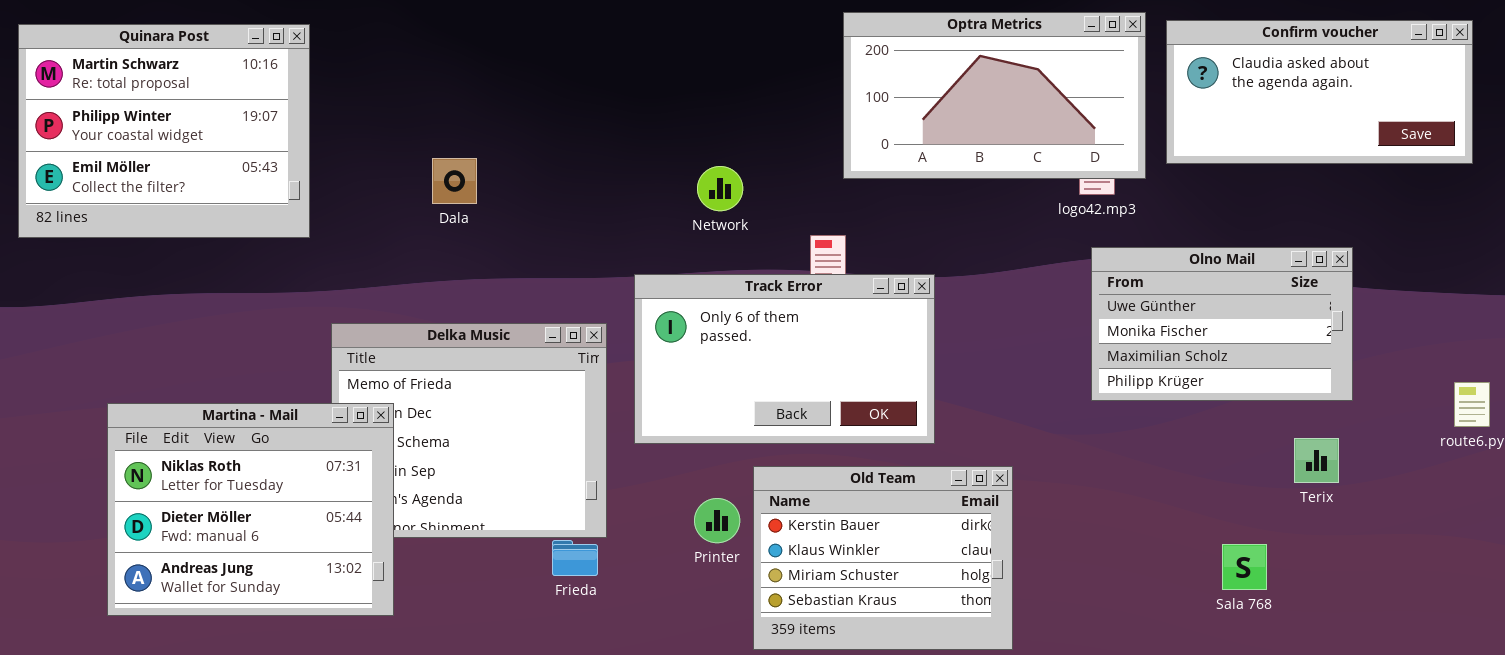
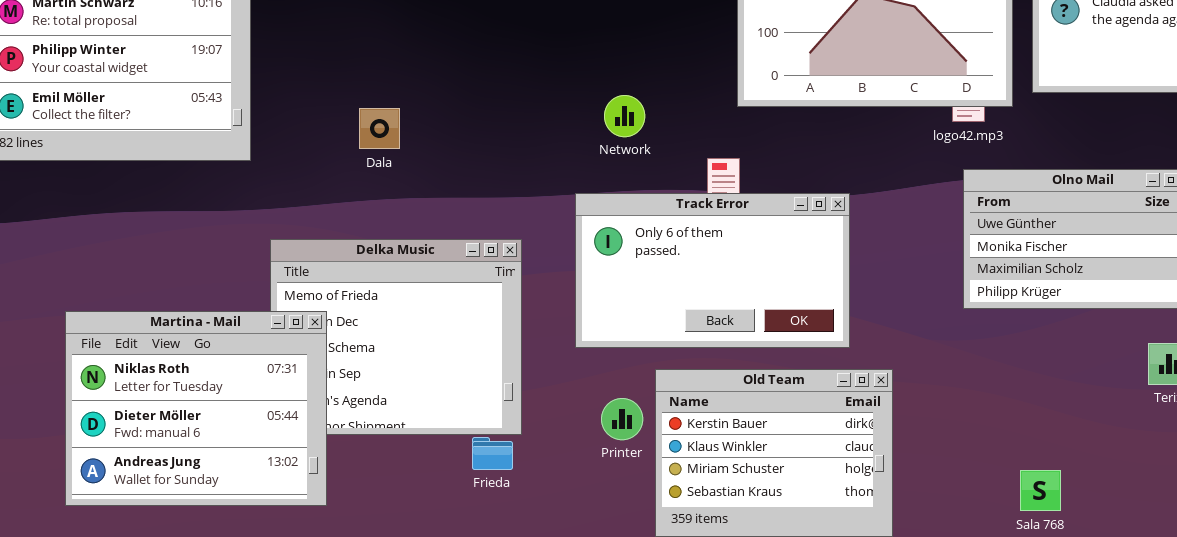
Dala: [432,158,477,204] -> [359,108,400,149], moved
Track Error: [634,274,935,444] -> [575,193,850,348], moved
Sala 768: [1222,544,1267,590] -> [1020,470,1061,511], moved

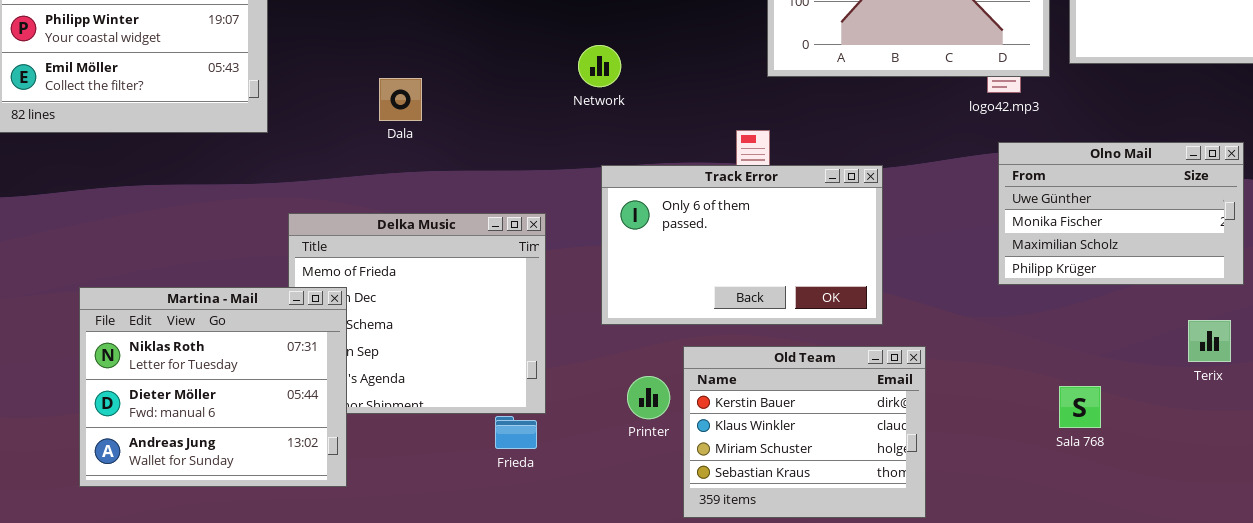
Network: [604,95,645,137] -> [578,45,621,87], moved
Sala 768: [1020,470,1061,511] -> [1059,386,1101,428], moved

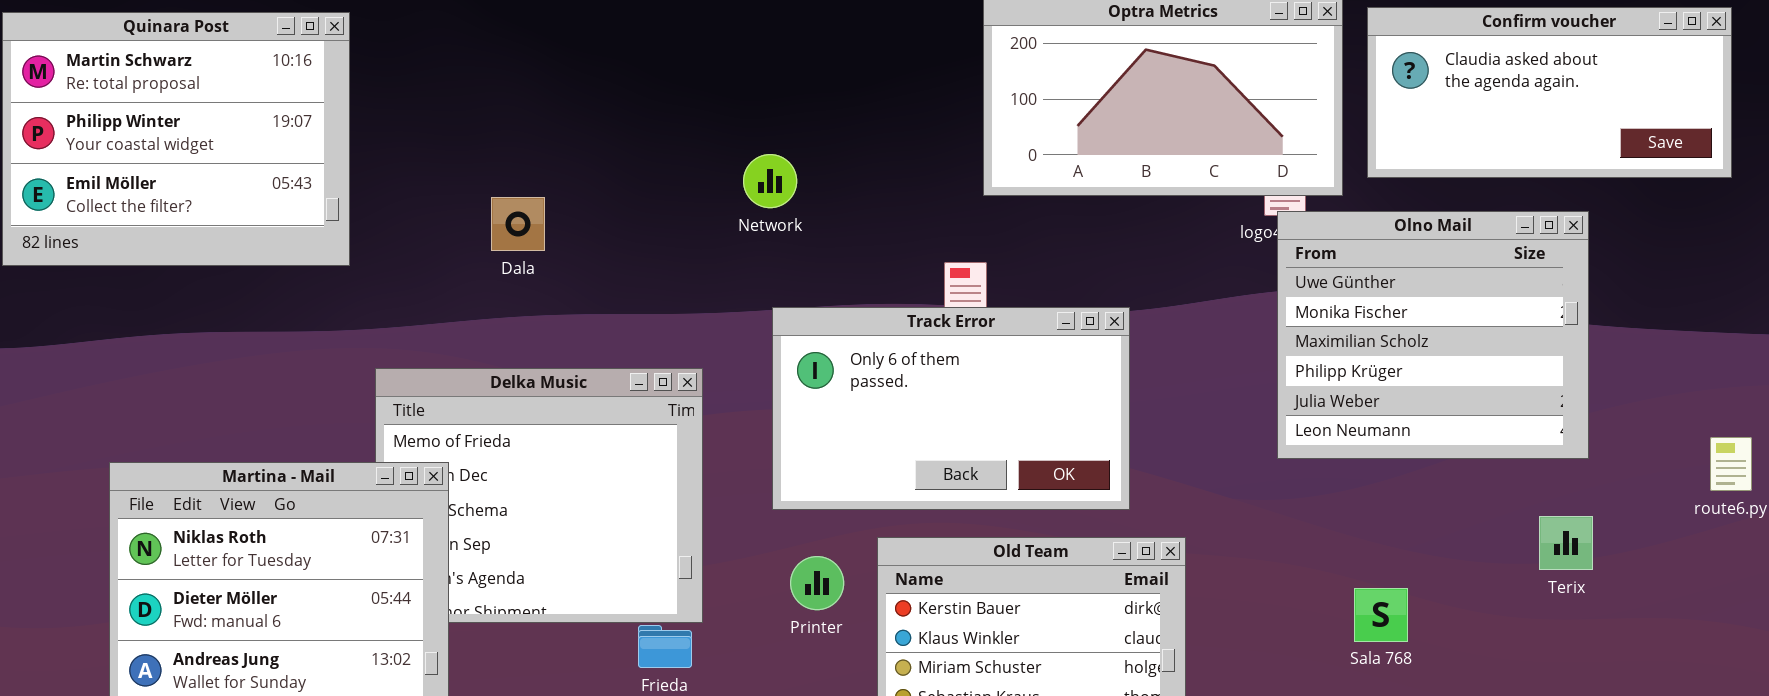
Olno Mail: [998,142,1244,285] -> [1277,211,1589,459], resized
Terix: [1188,320,1231,362] -> [1539,516,1593,570], moved
Printer: [627,376,670,419] -> [790,556,844,610], moved

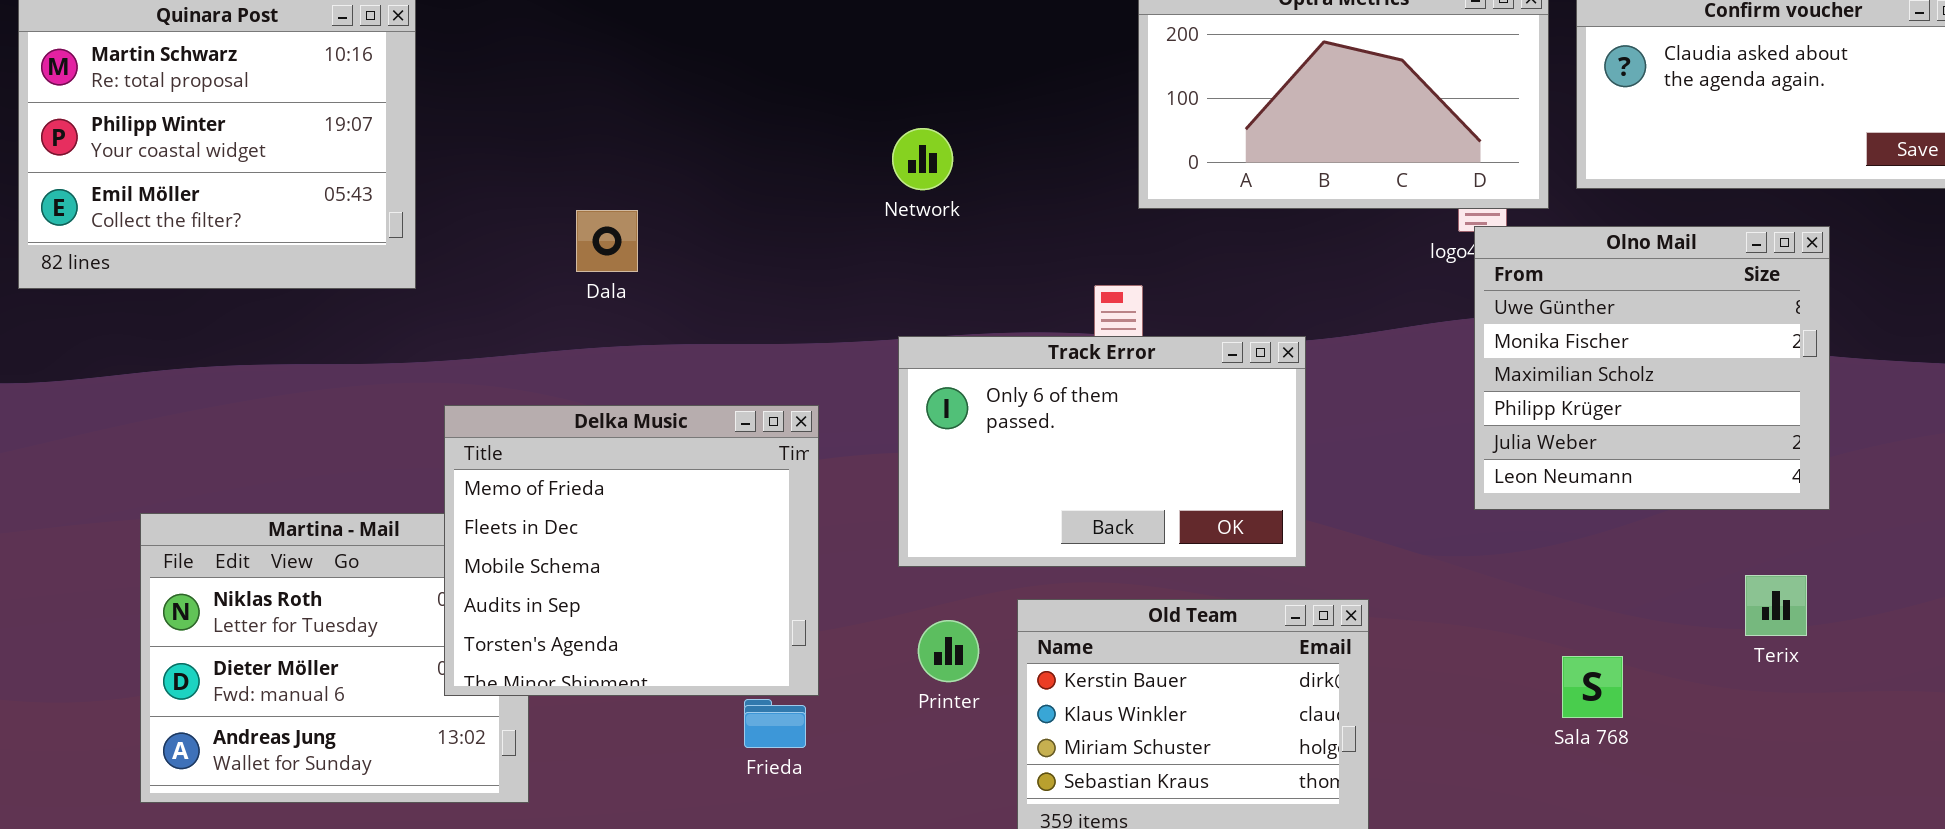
Network: [743,154,797,208] -> [892,128,953,190], moved
Delka Music: [375,368,703,623] -> [444,405,819,696], raised
Terix: [1539,516,1593,570] -> [1745,575,1807,636], moved

